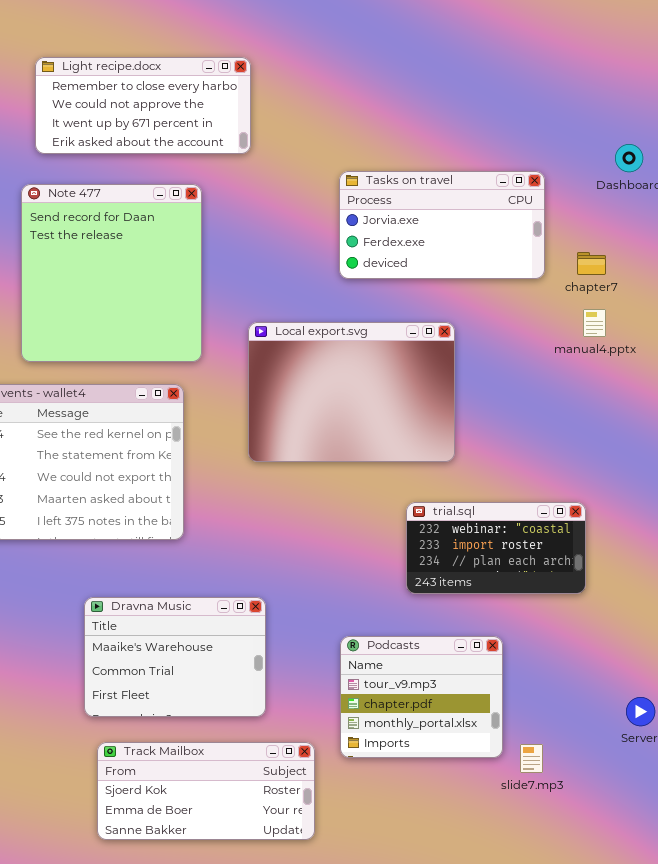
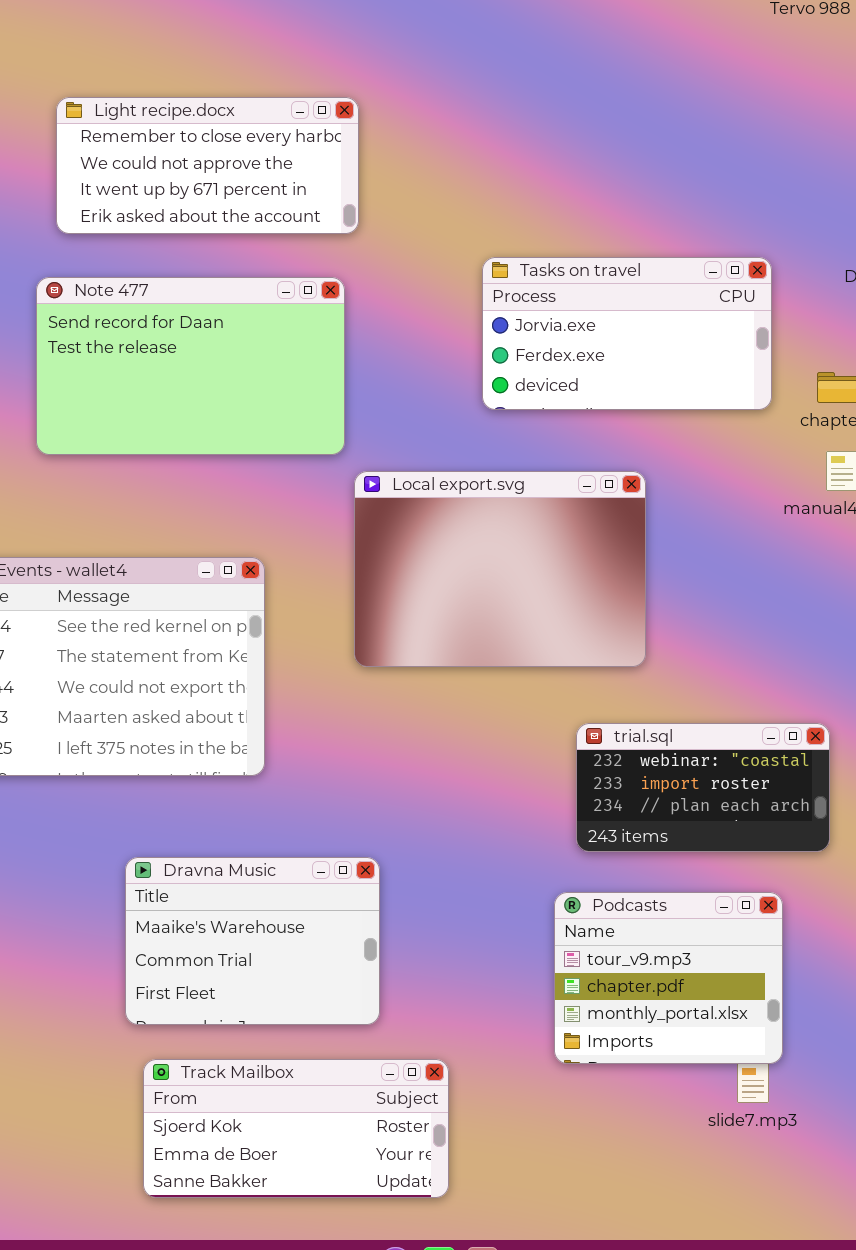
Note 477: [21,184,202,362] -> [36,277,345,455], resized
Podcasts: [340,636,503,758] -> [554,892,783,1064], moved

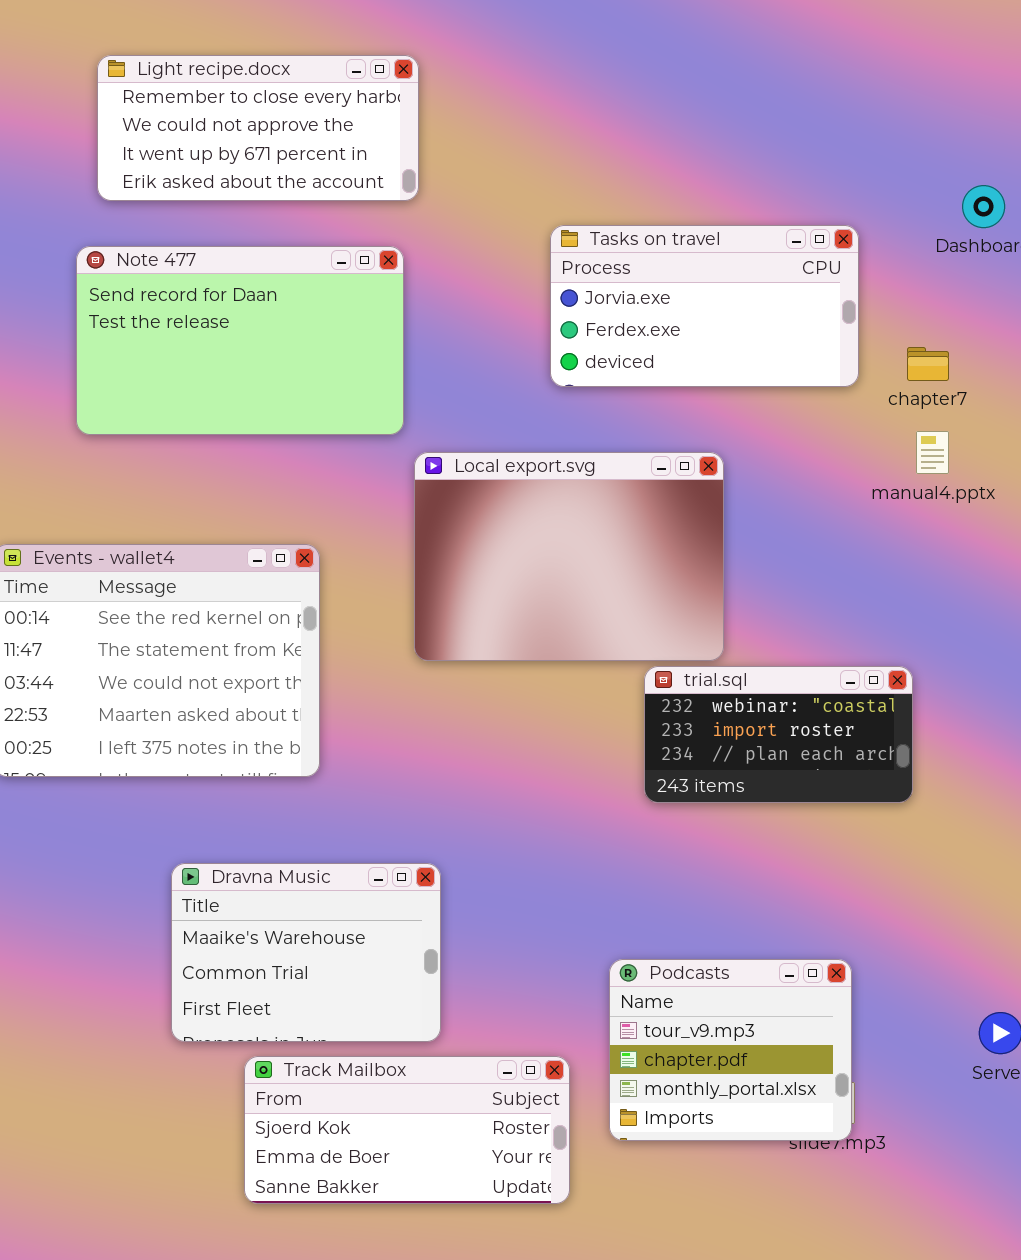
trial.sql: [576,723,830,852] -> [644,666,913,803], moved
Podcasts: [554,892,783,1064] -> [609,959,852,1141], moved
Track Mailbox: [143,1059,449,1198] -> [244,1056,570,1204], moved

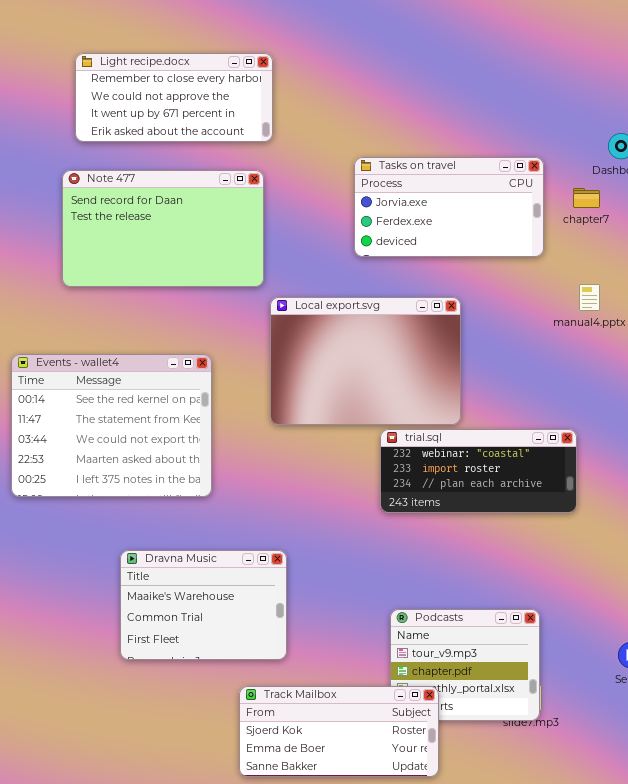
chapter7: [907,347,949,381] -> [573,188,600,208], moved
trial.sql: [644,666,913,803] -> [380,429,577,513], resized
Track Mailbox: [244,1056,570,1204] -> [239,686,439,777], moved

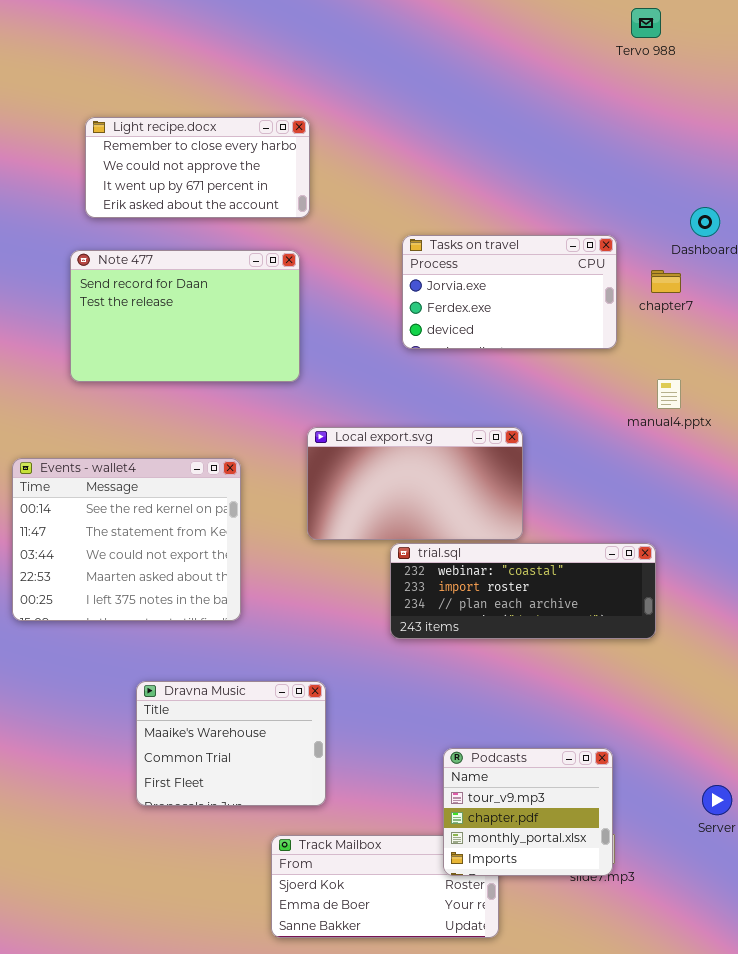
Local export.svg: [270,297,461,425] -> [307,427,523,540], resized
trial.sql: [380,429,577,513] -> [390,543,656,639], resized
Podcasts: [390,609,540,721] -> [443,748,613,876], raised

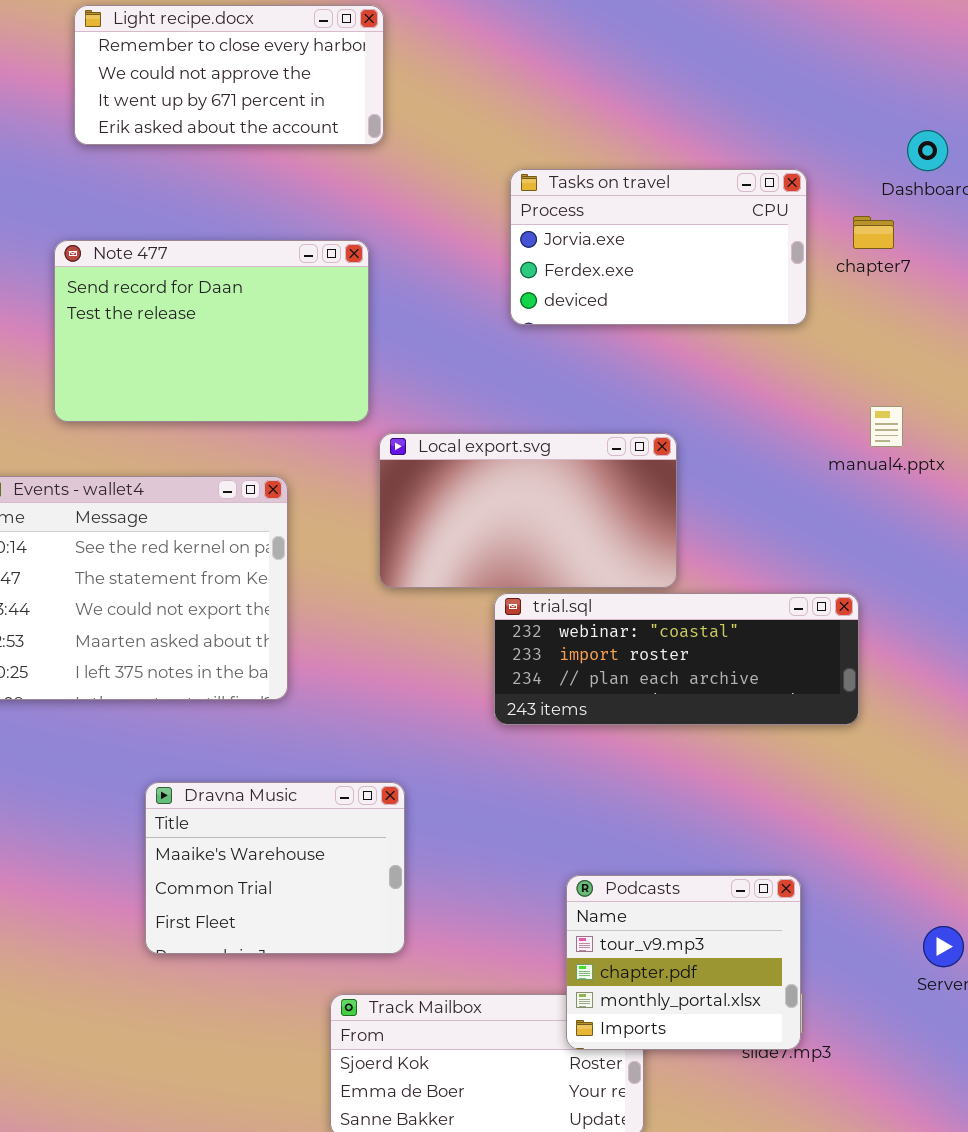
Note 477: [70,250,300,382] -> [54,240,369,422], moved
manual4.pptx: [657,379,681,409] -> [870,406,903,447], moved

